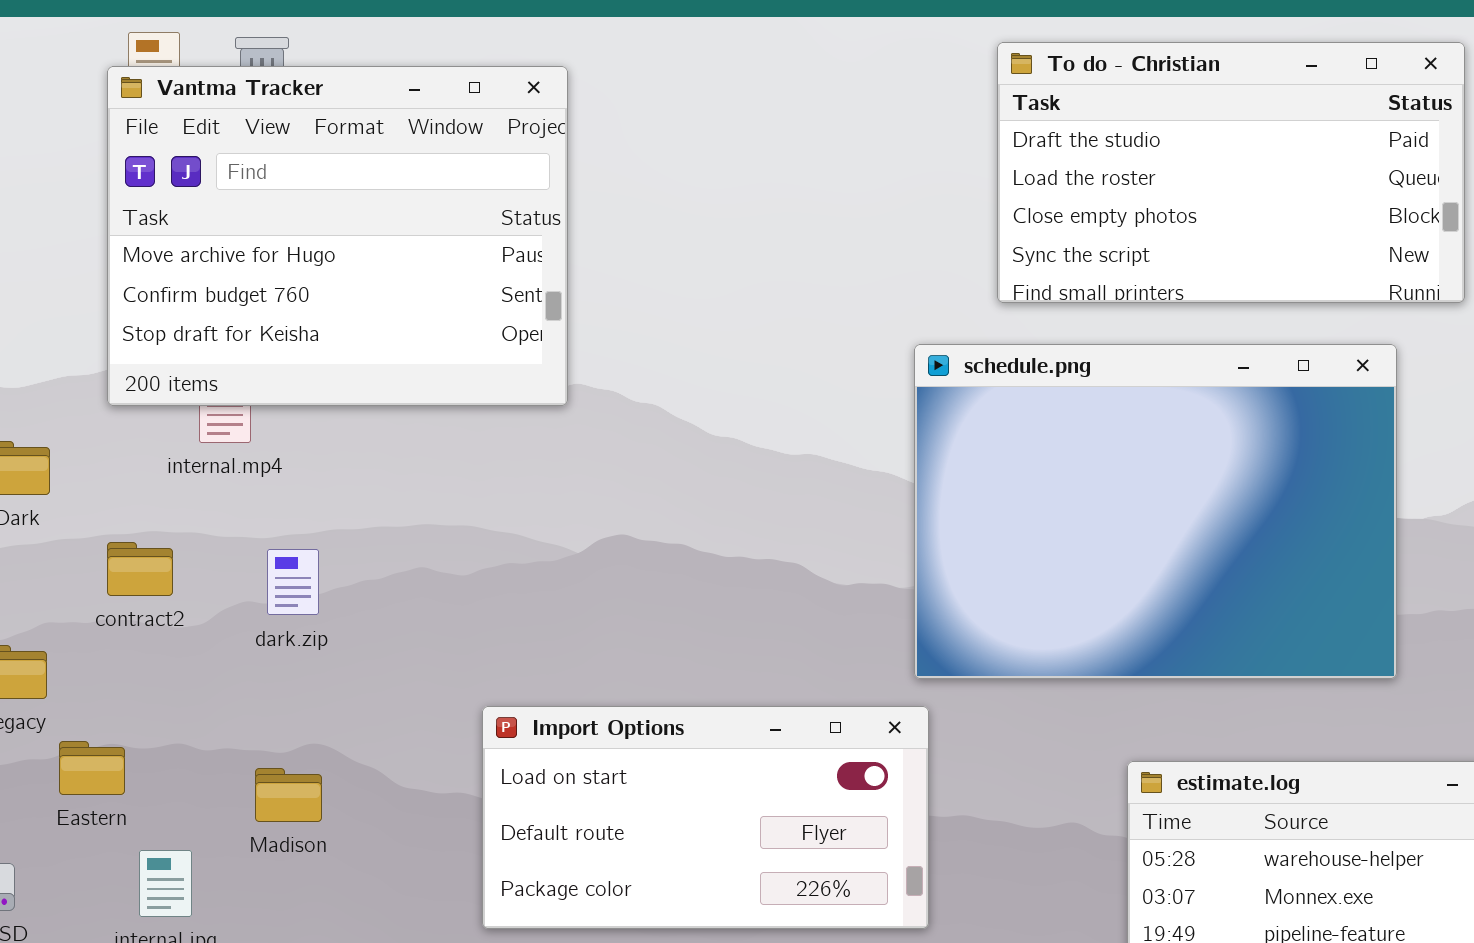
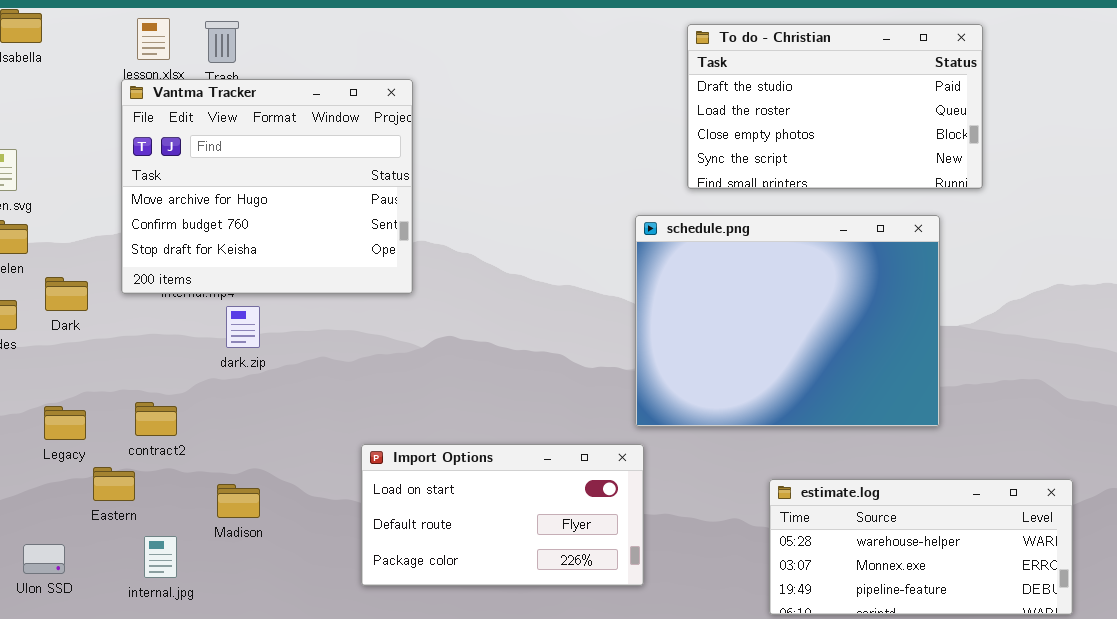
Vantma Tracker: [107,66,568,406] -> [121,79,413,294], moved
contract2: [107,542,173,596] -> [135,402,177,436], moved
dark.zip: [267,549,319,615] -> [226,306,260,348], moved

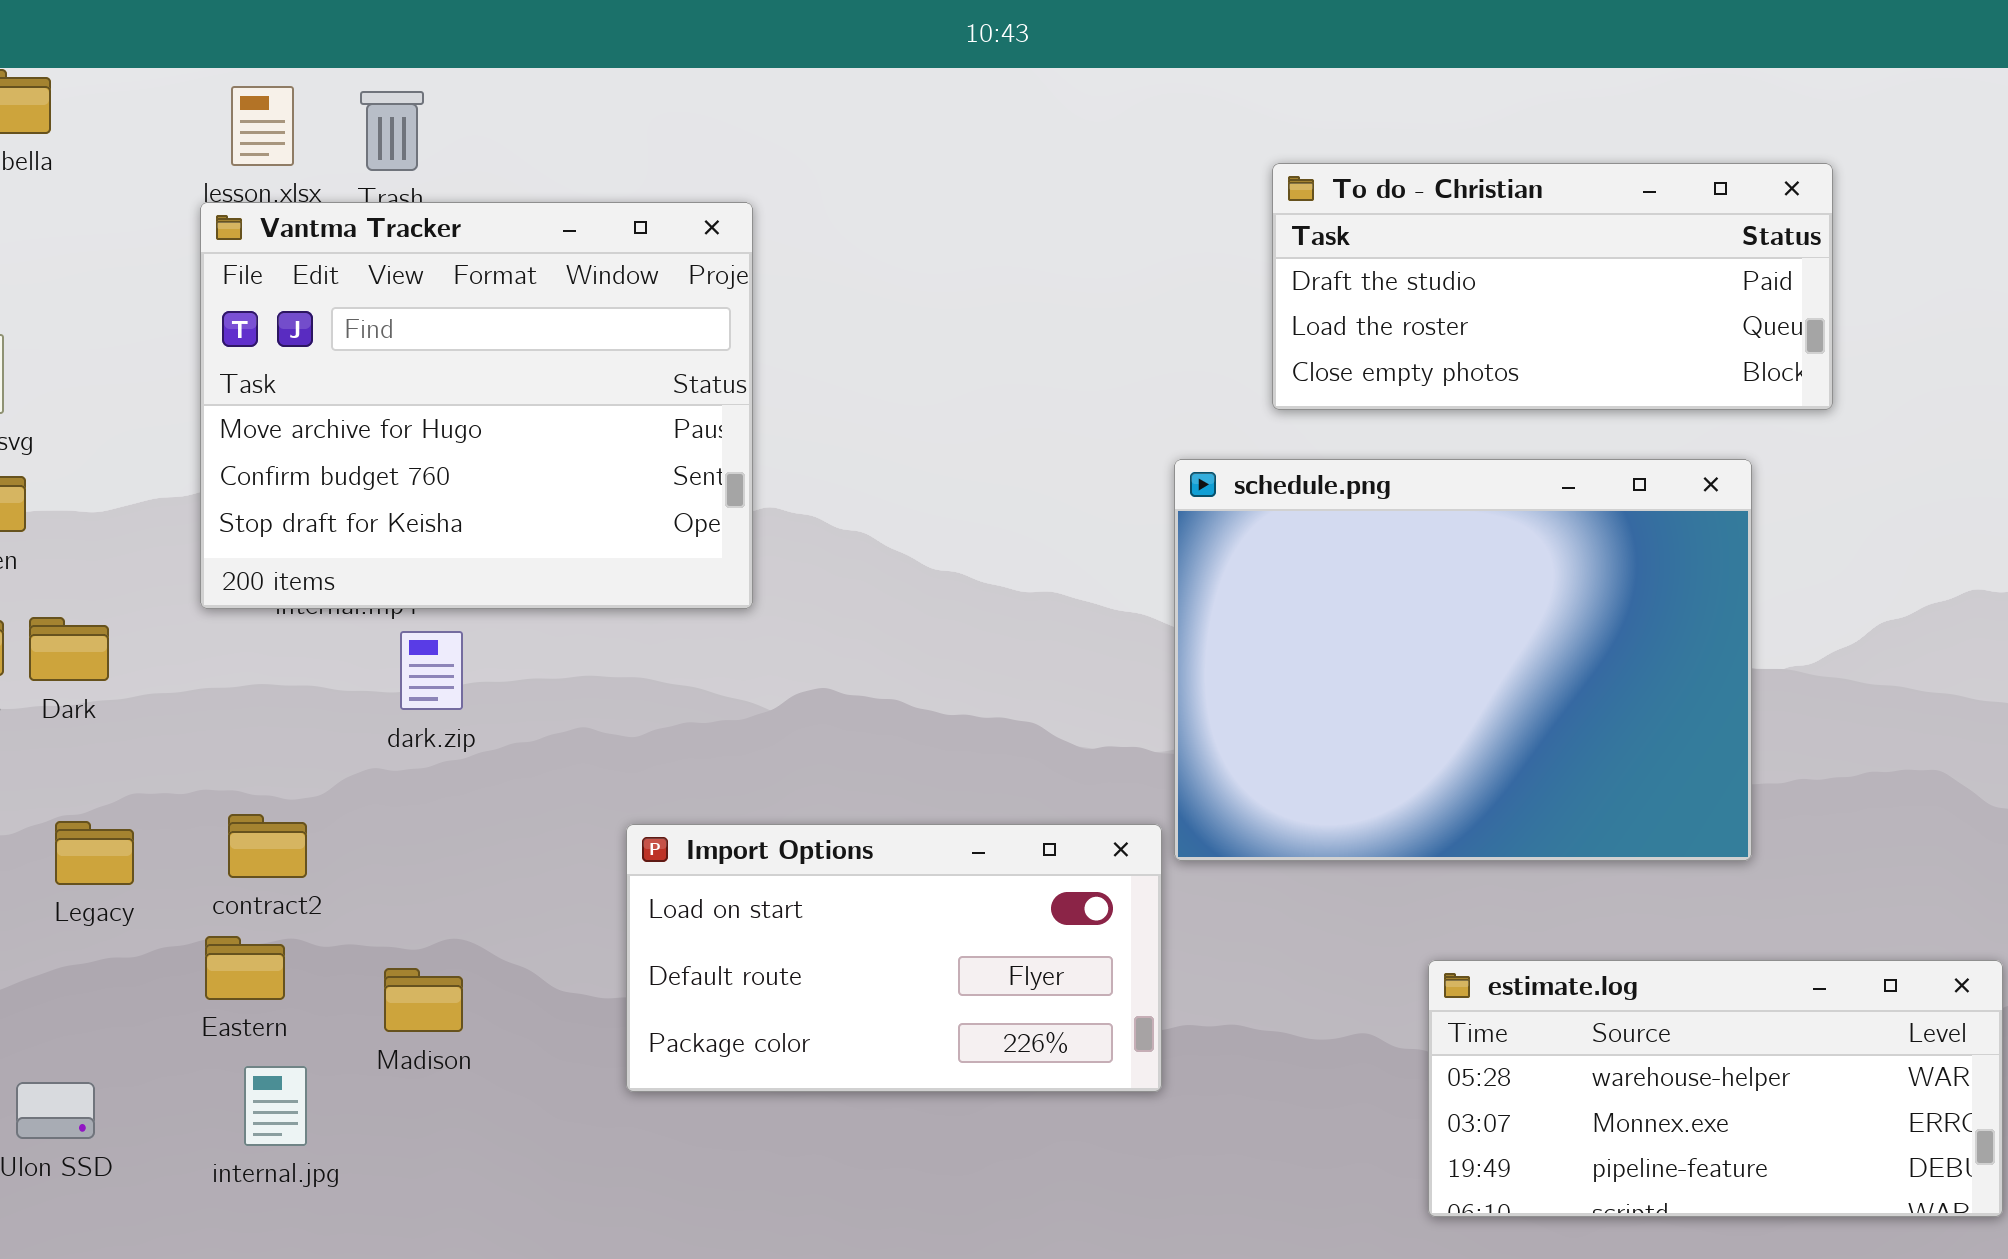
To do - Christian: [687,24,983,189] -> [1272,163,1833,410], resized
Dark: [45,277,88,311] -> [29,617,109,681], moved
Import Options: [361,444,644,586] -> [626,824,1162,1092], moved
Eastern: [93,467,135,501] -> [205,936,285,1000], moved

